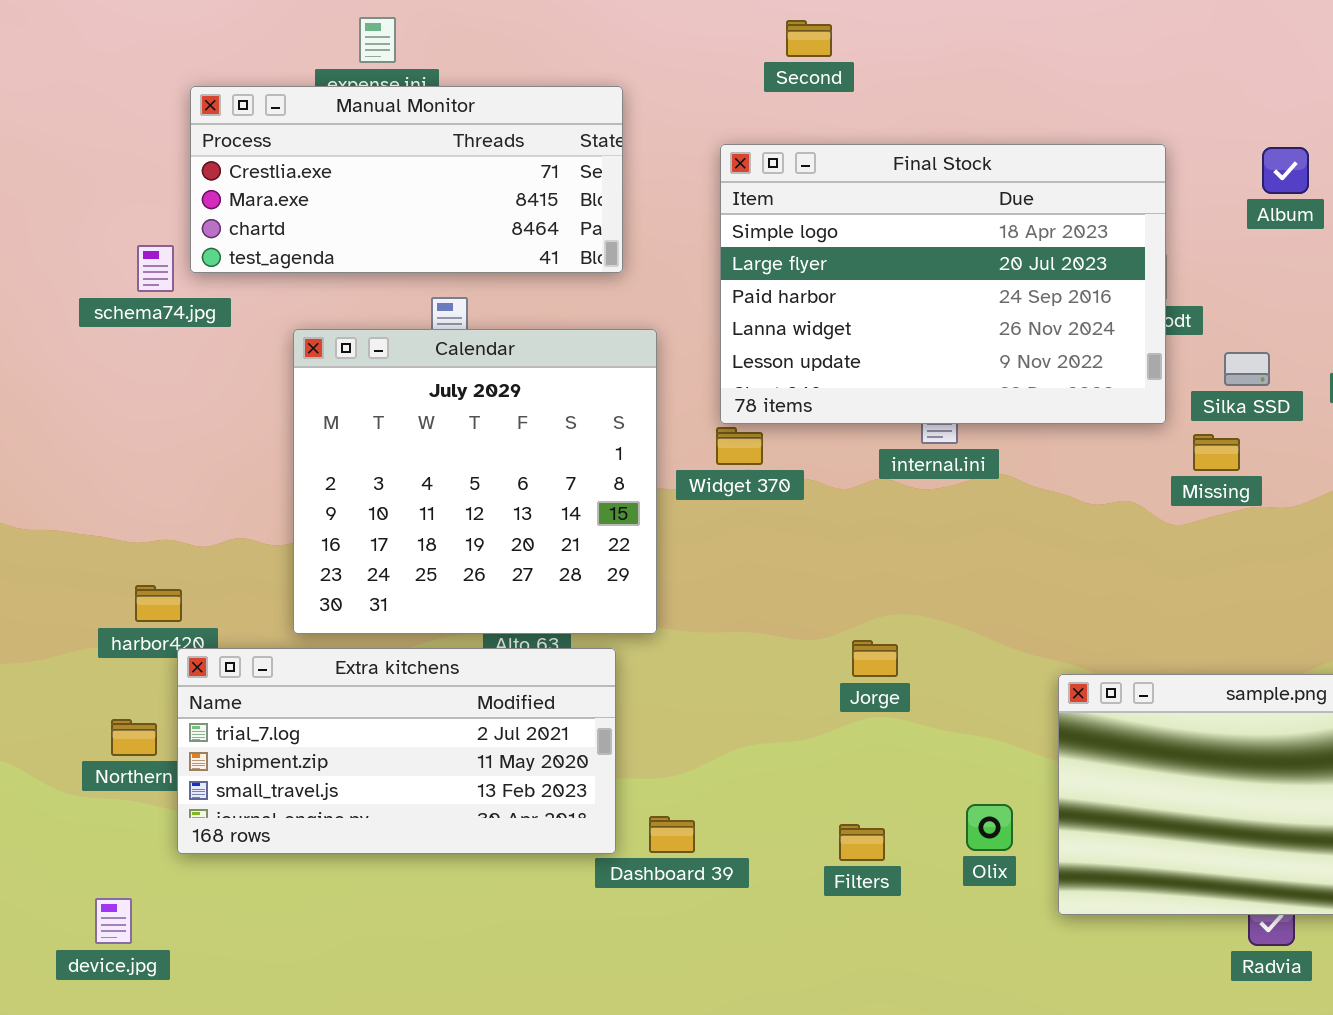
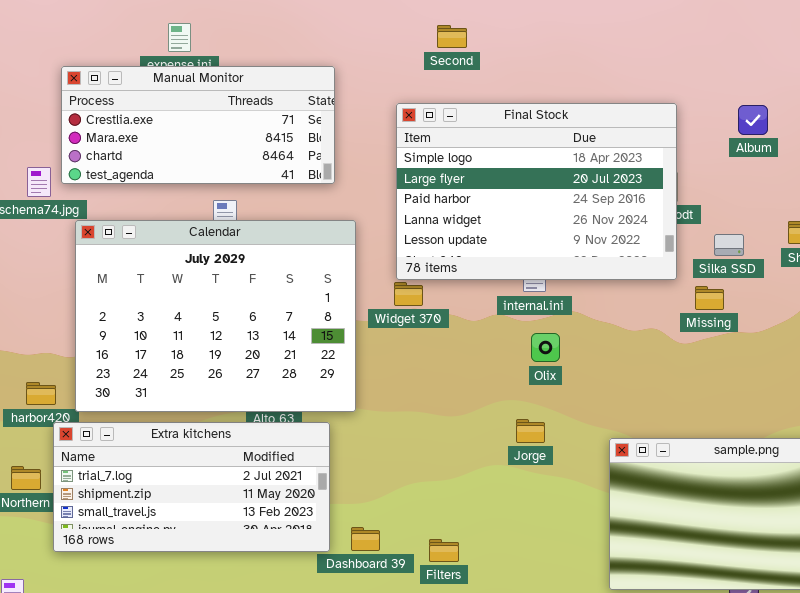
Calendar: [293,329,657,634] -> [75,220,356,412], resized
Jorge: [852,640,898,677] -> [516,419,545,443], moved
Olix: [966,804,1013,851] -> [531,333,560,362], moved
Filters: [839,824,885,861] -> [429,539,459,562], moved

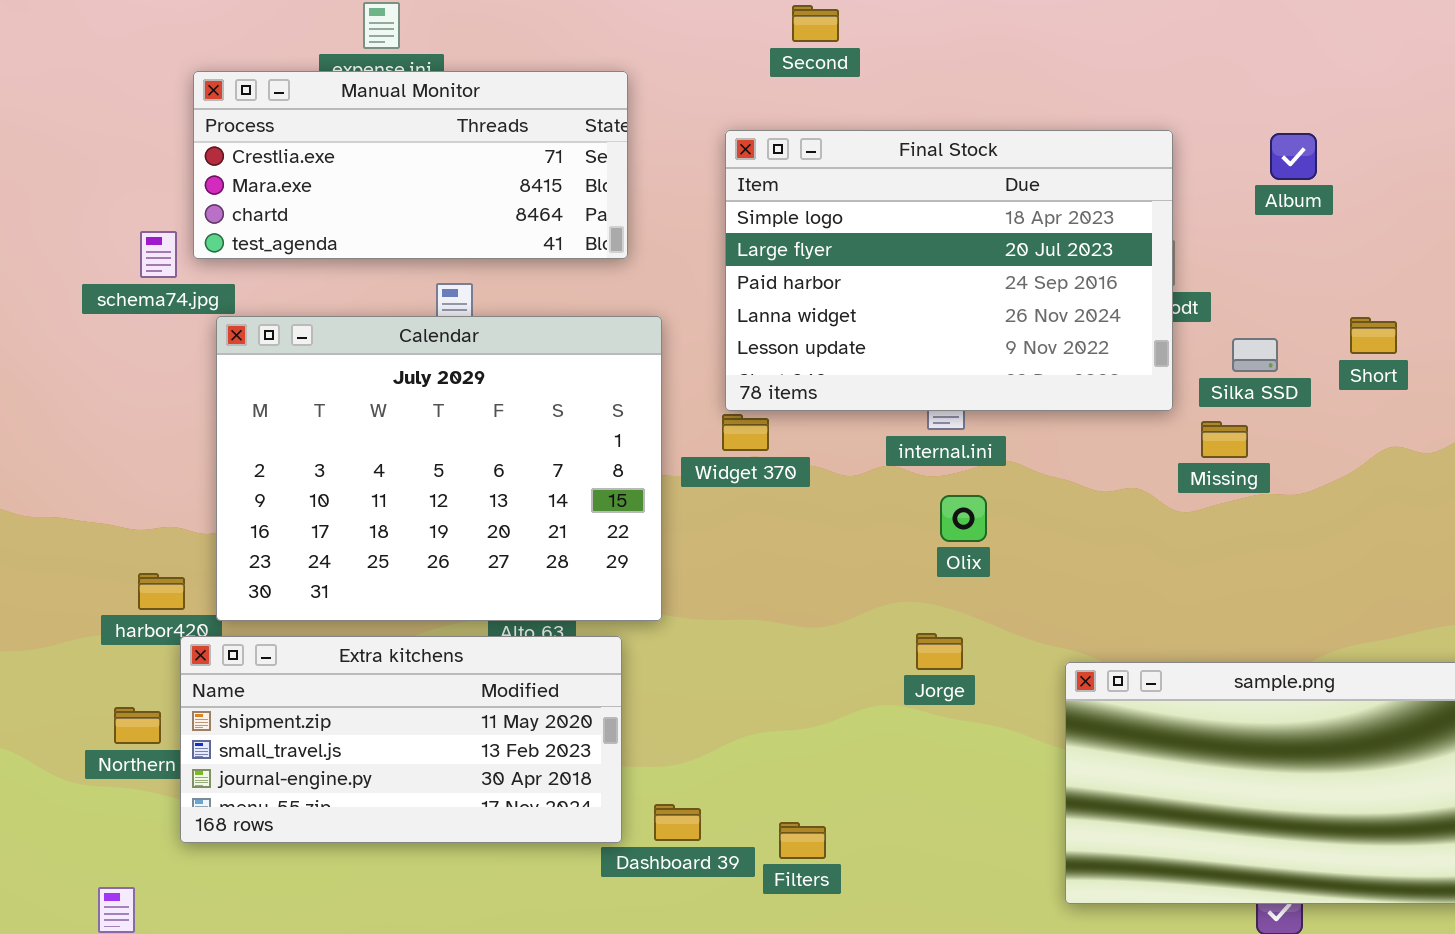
Extra kitchens: [53,422,330,552] -> [180,636,622,843], scrolled down 1 row

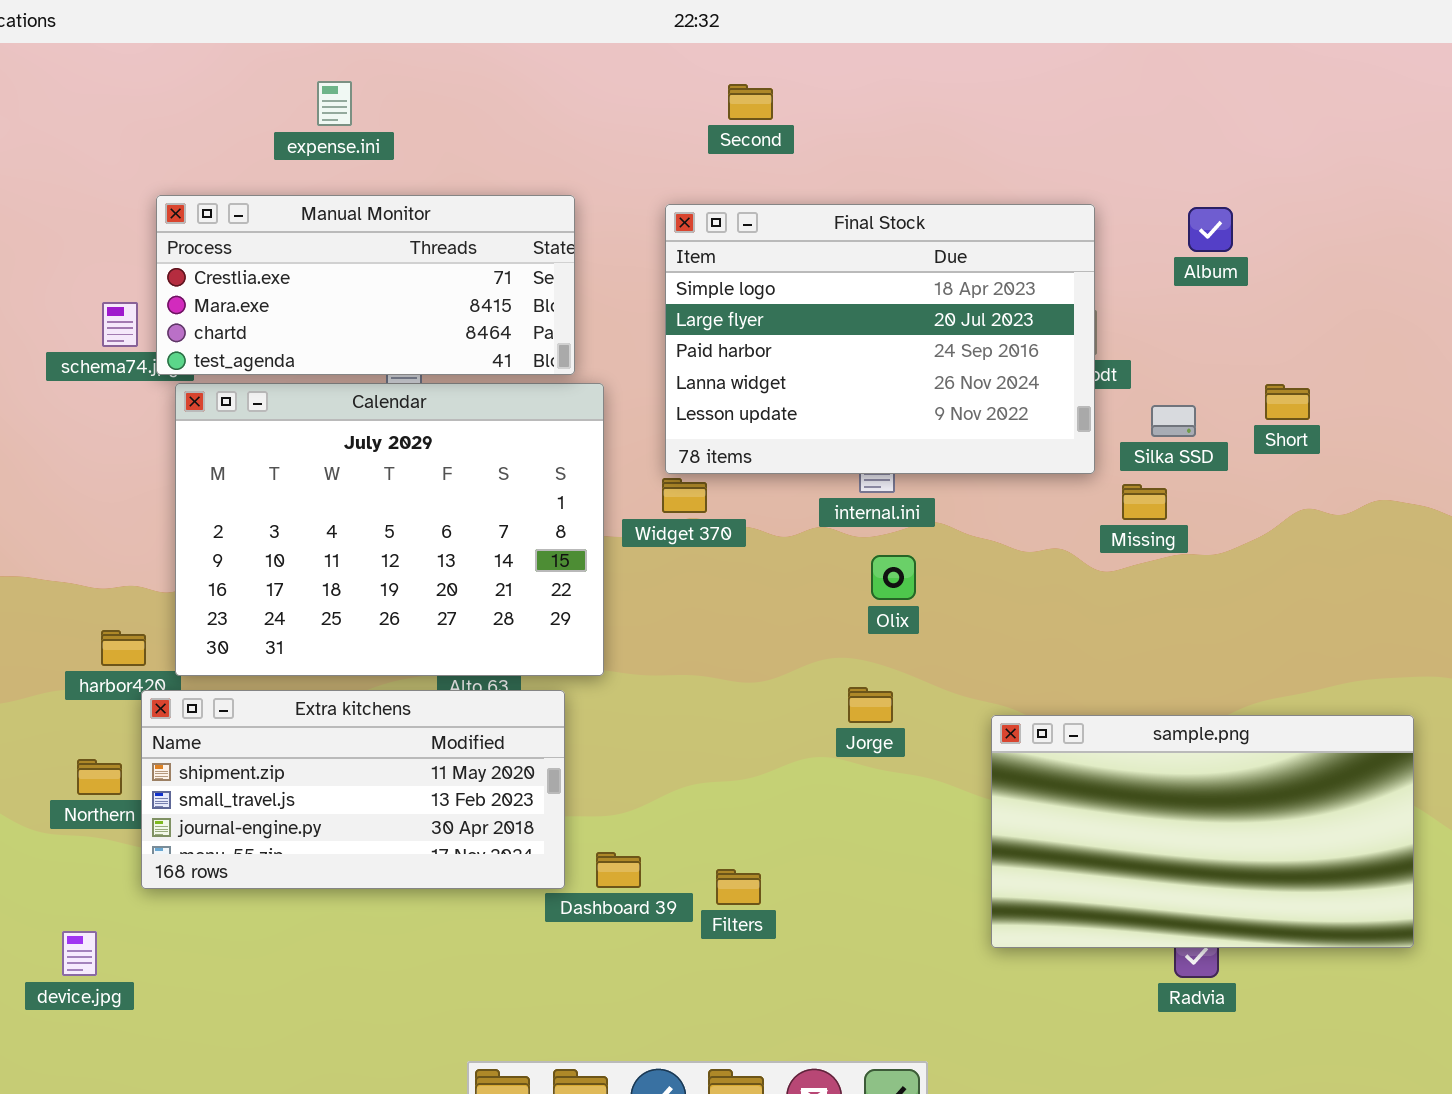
Manual Monitor: [193,71,628,259] -> [156,195,575,375], moved

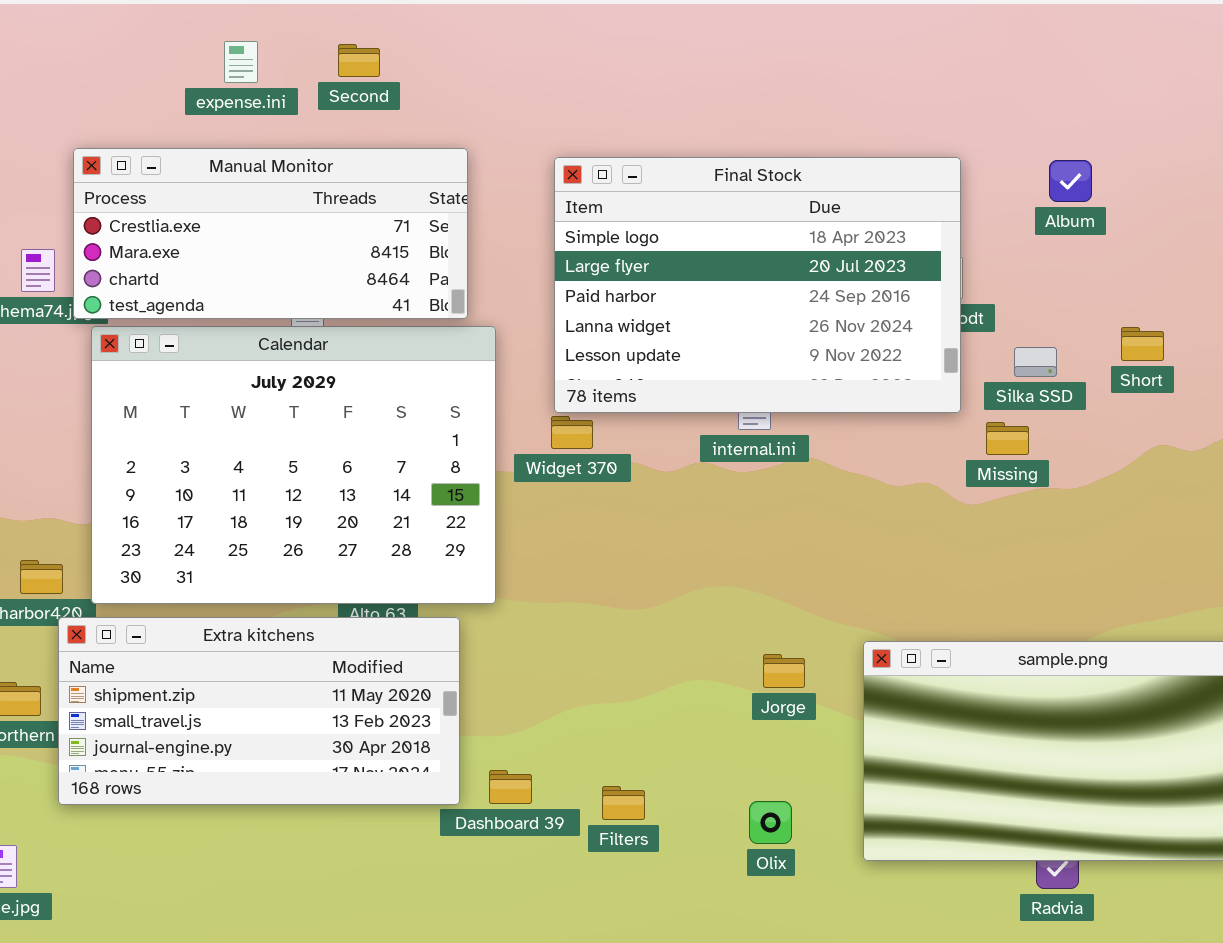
Second: [728,84,773,120] -> [338,44,380,77], moved
Olix: [871,555,916,600] -> [749,801,792,844], moved
Jorge: [848,687,893,723] -> [763,654,805,688], moved

